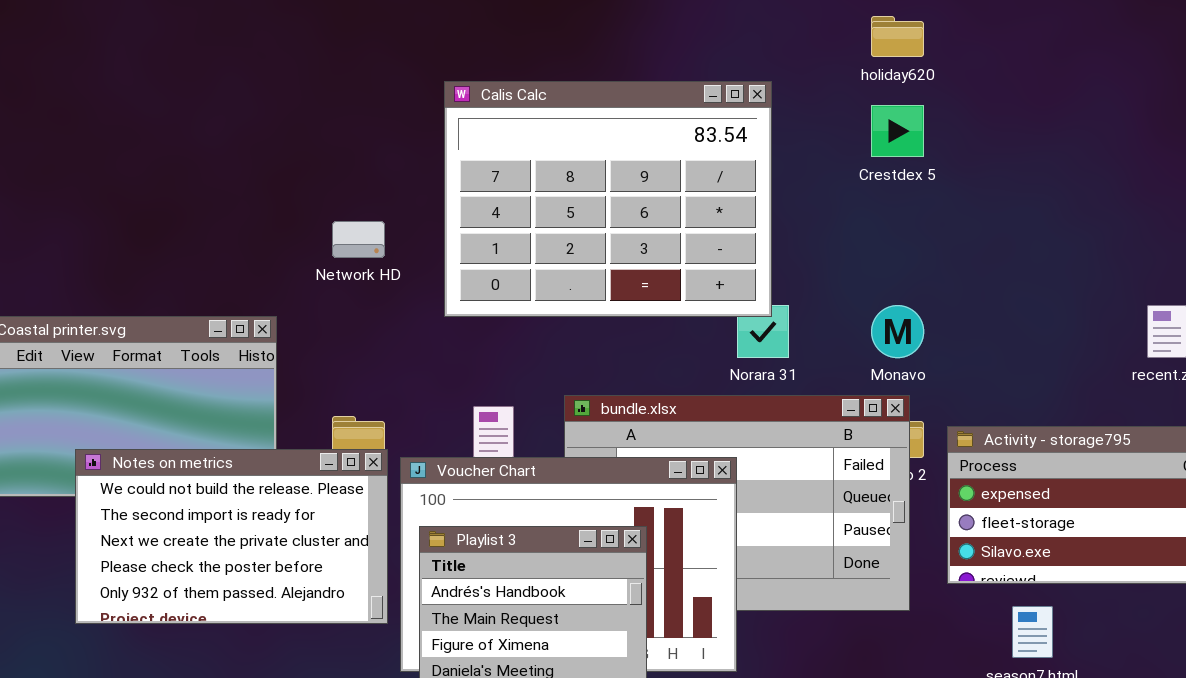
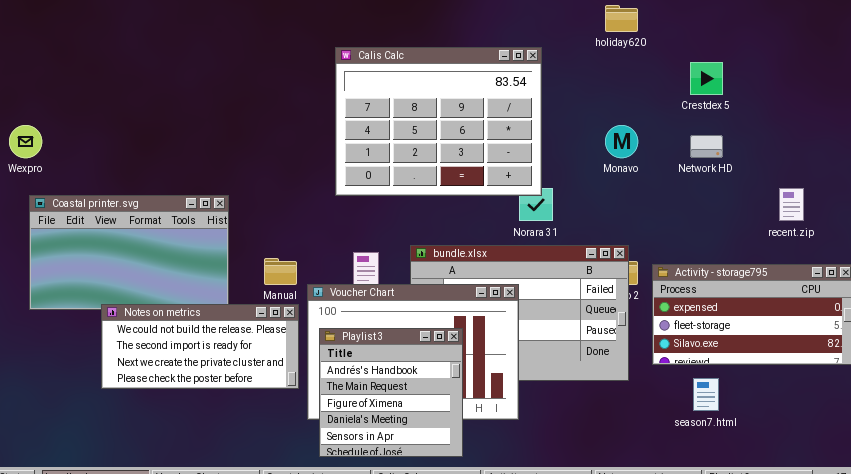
Crestdex 5: [871,105,924,157] -> [690,62,723,95], moved
Network HD: [332,221,385,258] -> [690,135,723,158], moved
Monavo: [871,305,924,358] -> [605,125,638,158], moved
Notes on metrics: [75,449,388,624] -> [101,304,299,389], resized

